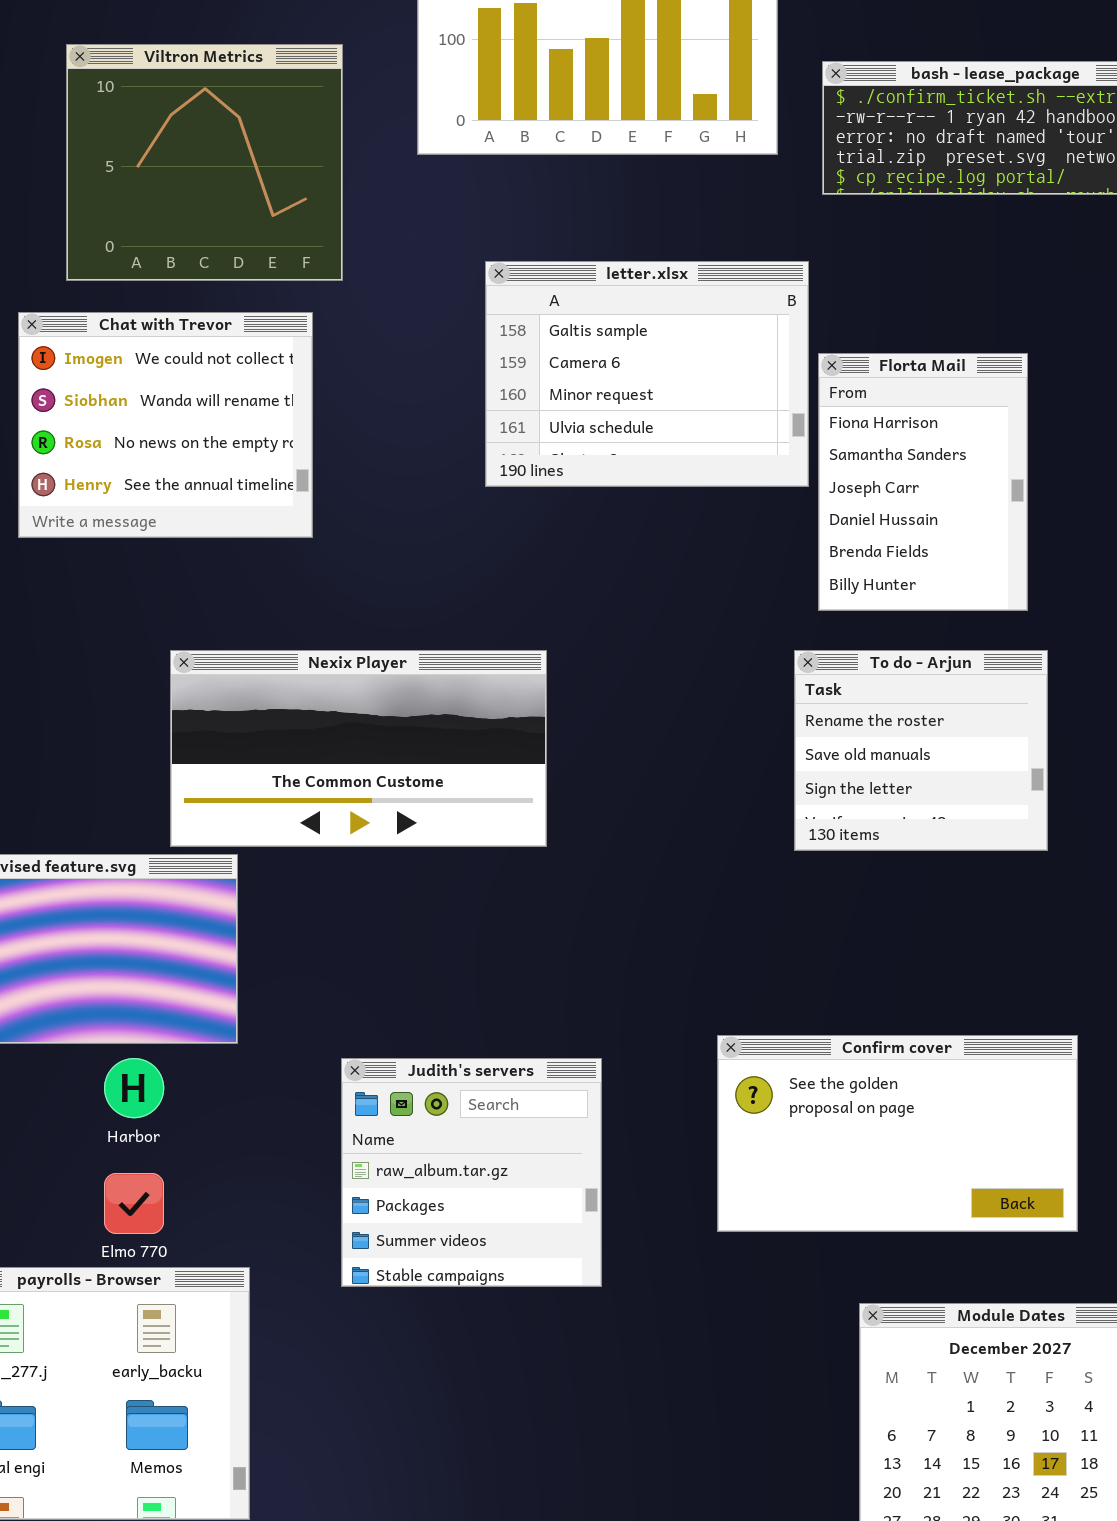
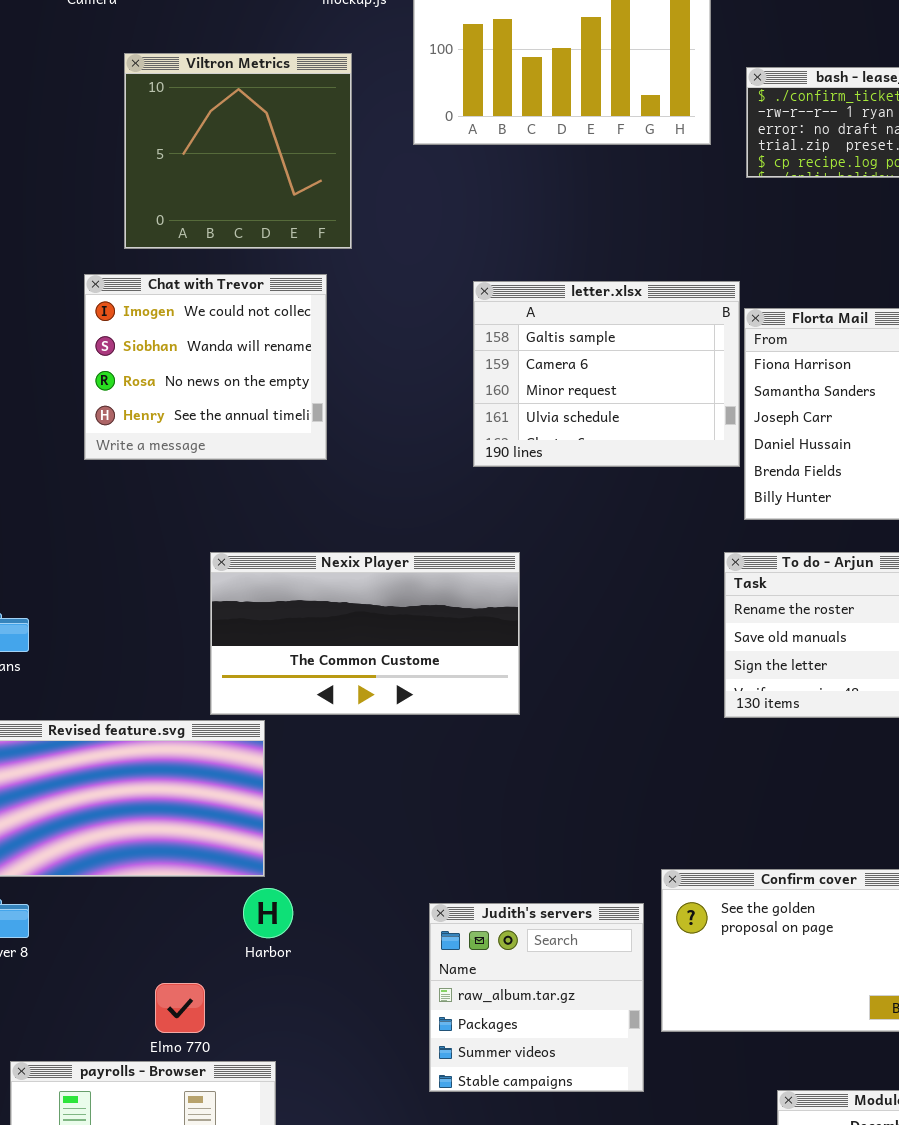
letter.xlsx: [485,261,809,487] -> [473,281,740,467], moved
Harbor: [104,1058,164,1118] -> [243,888,293,938], moved
Judith's servers: [341,1058,602,1287] -> [429,903,644,1092], moved

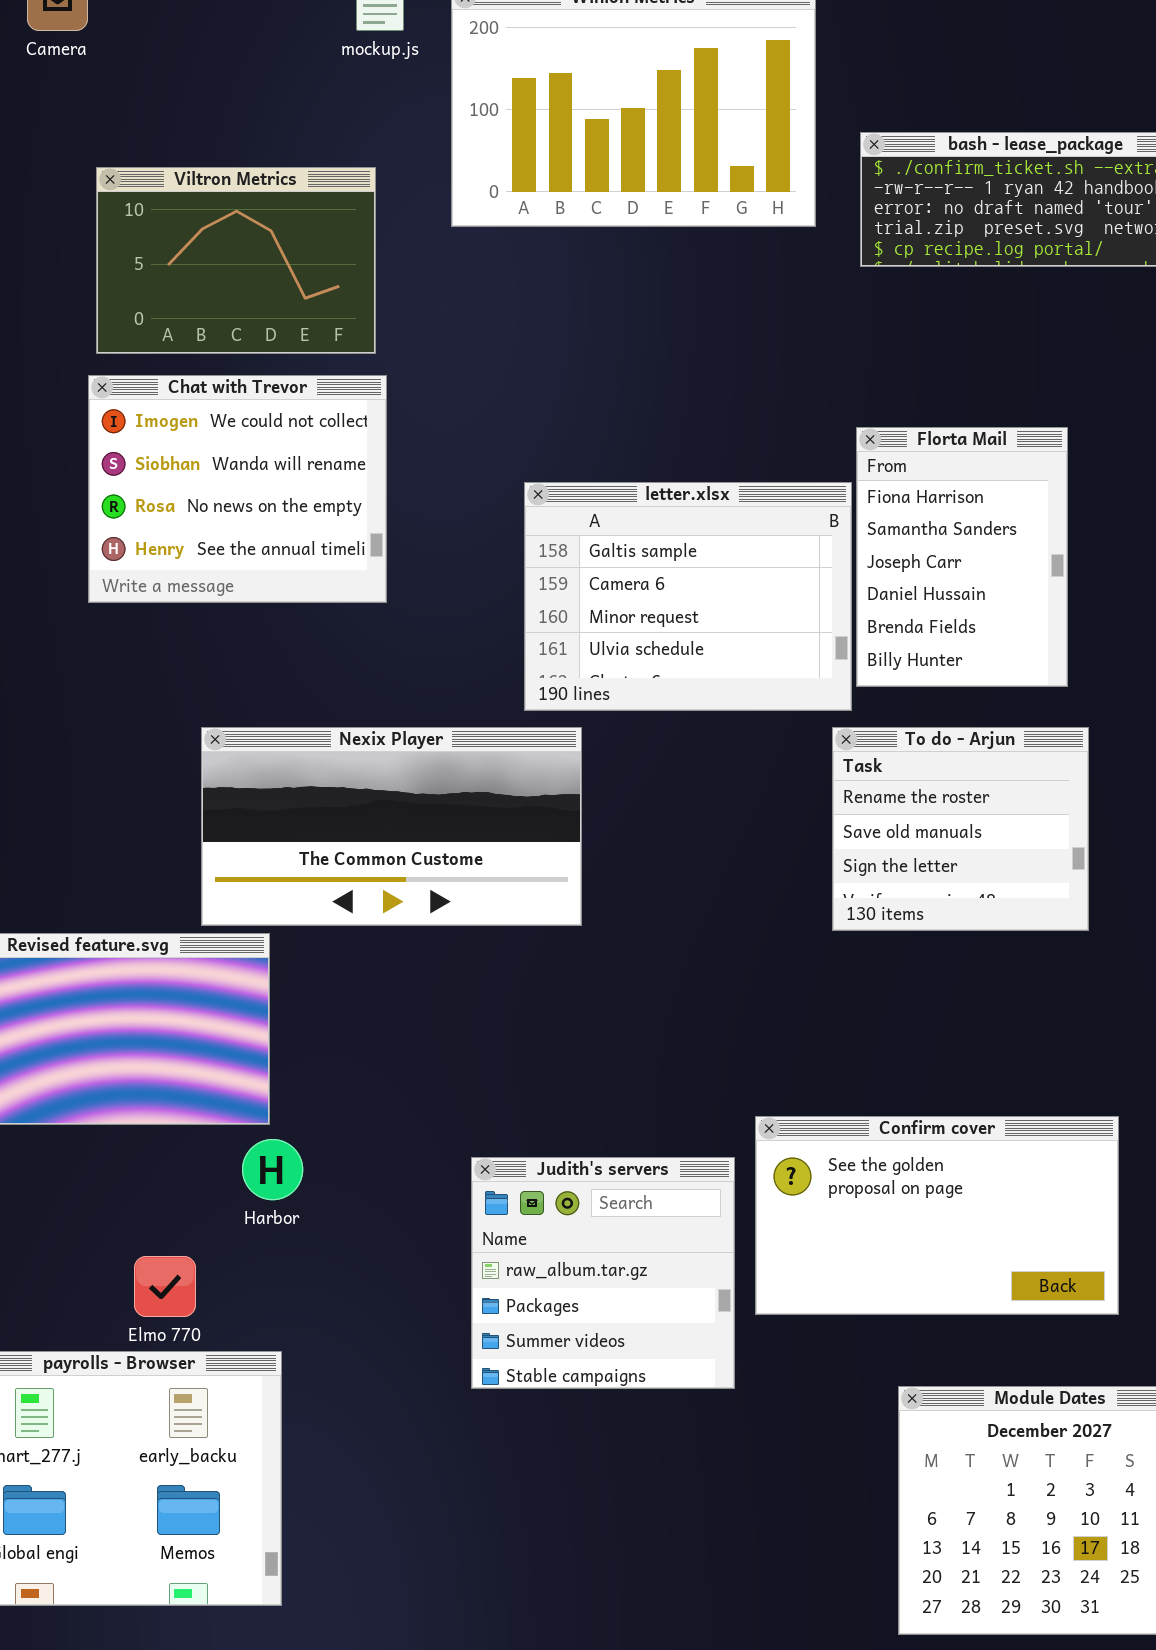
Viltron Metrics: [124,53,352,249] -> [96,167,376,354], resized
Chat with Trevor: [84,274,327,460] -> [88,375,387,603], moved
letter.xlsx: [473,281,740,467] -> [524,482,852,711], moved

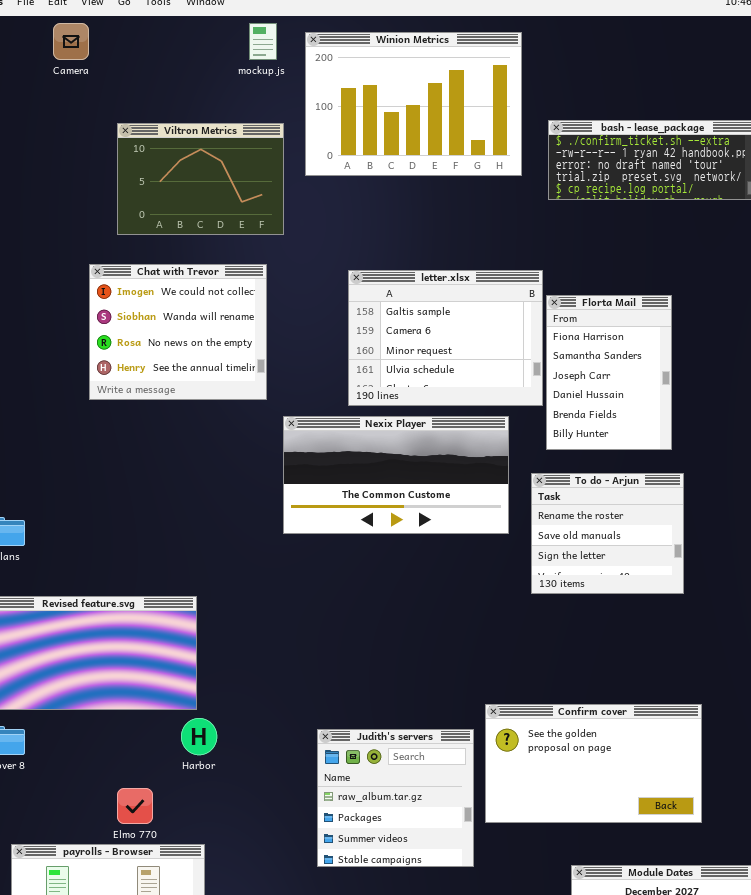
Viltron Metrics: [96,167,376,354] -> [117,123,284,235], moved
letter.xlsx: [524,482,852,711] -> [348,270,543,406], moved
Nexix Player: [201,727,582,926] -> [283,416,509,534], moved

